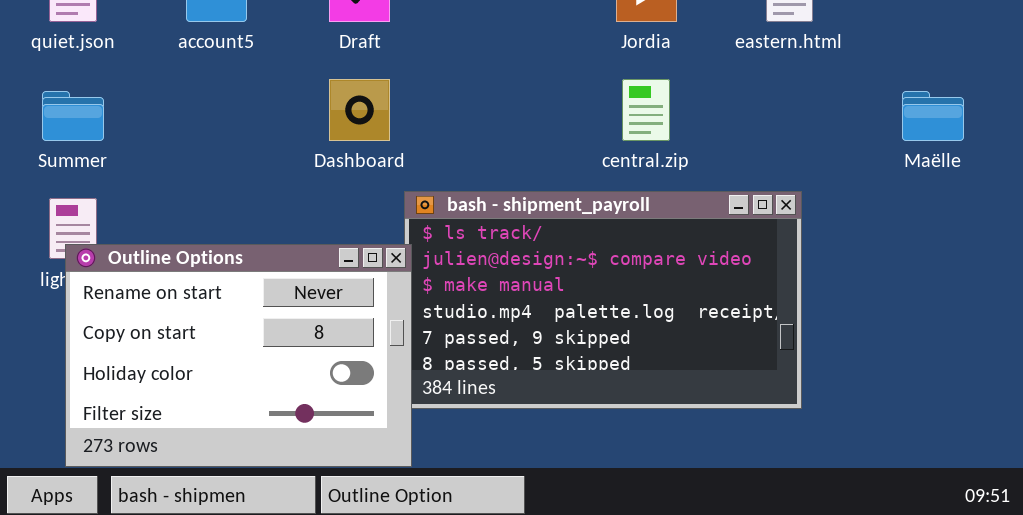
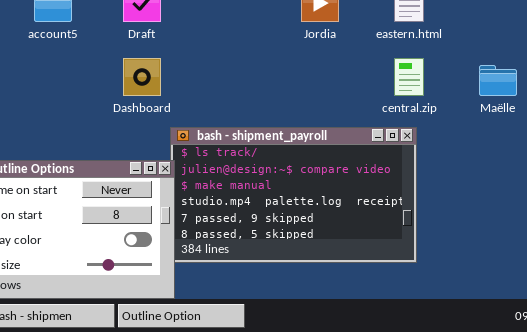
central.zip: [622,79,670,141] -> [394,58,424,96], moved

